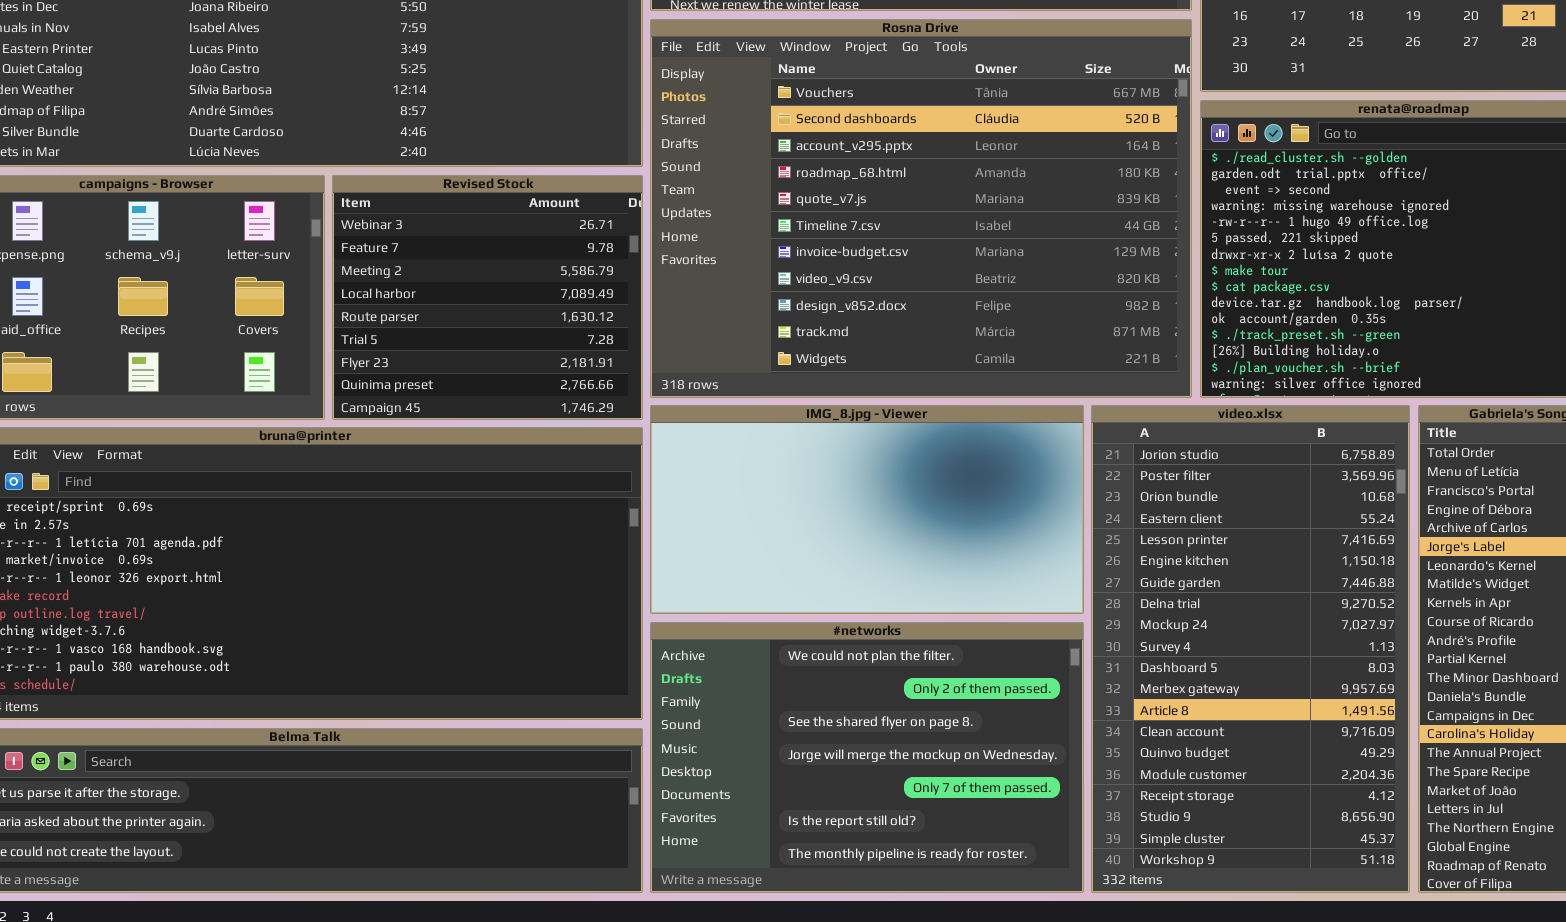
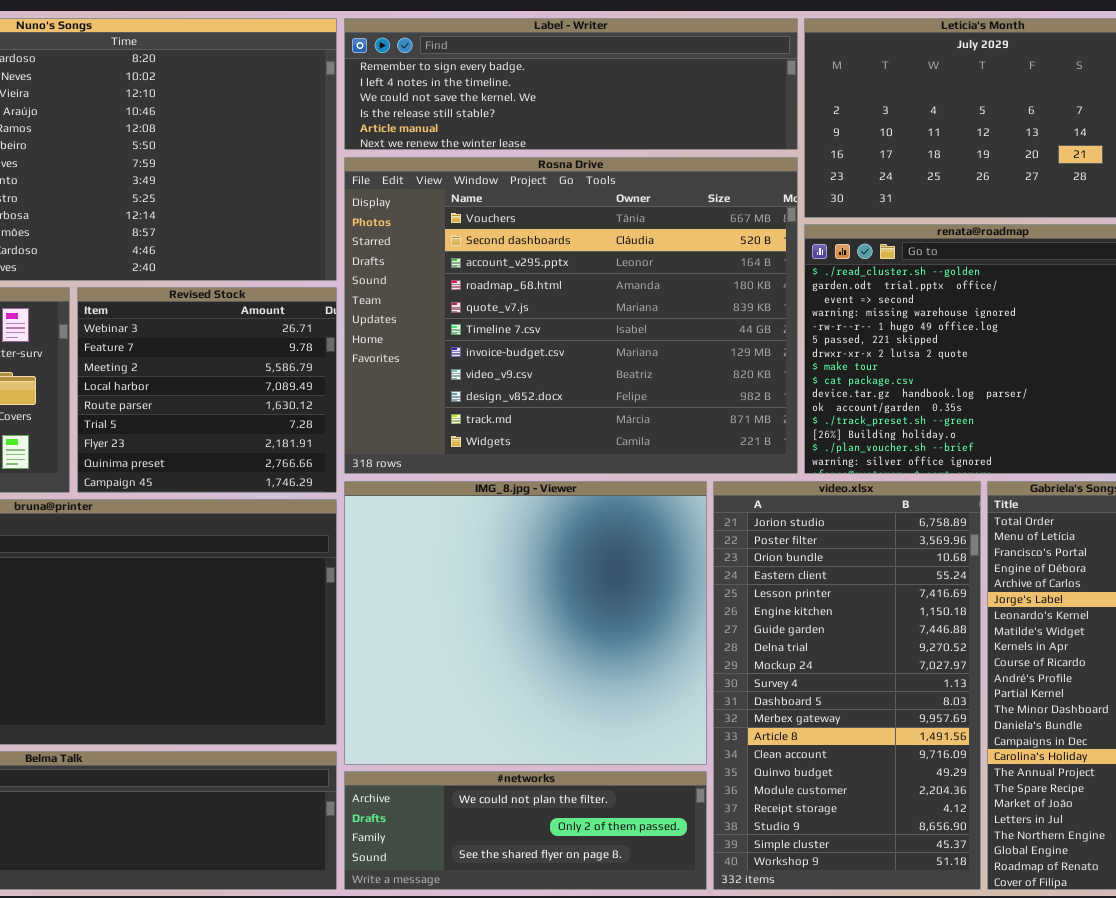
IMG_8.jpg - Viewer: [650,405,1084,614] -> [344,481,707,765], resized
#networks: [650,622,1084,893] -> [344,771,707,890], resized

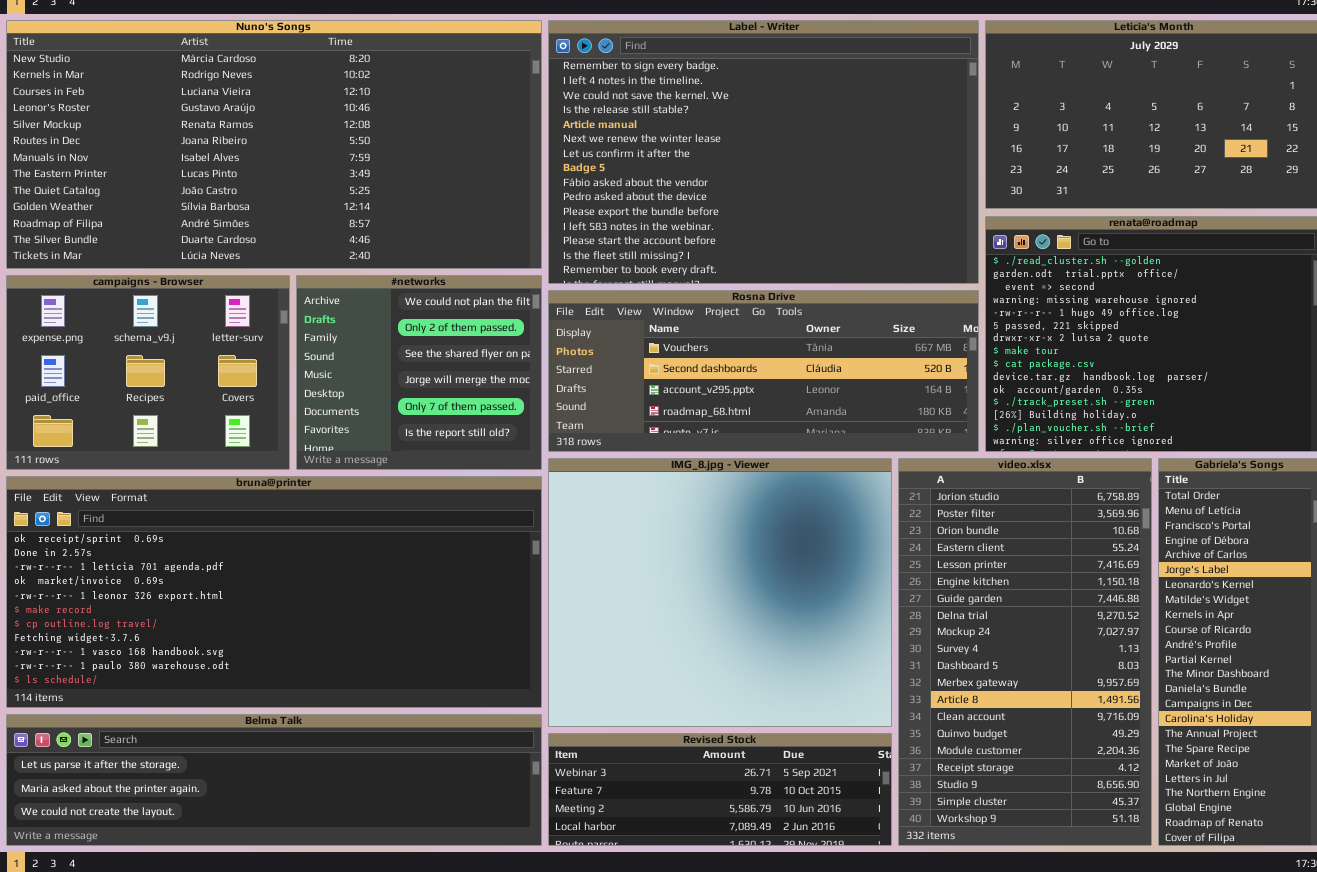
Label - Writer: [344,18,798,150] -> [548,20,979,284], resized
Rosna Drive: [344,157,798,474] -> [548,290,979,452], resized
Revised Stock: [77,287,337,493] -> [548,733,892,846], moved, resized
#networks: [344,771,707,890] -> [296,275,542,470], moved, resized

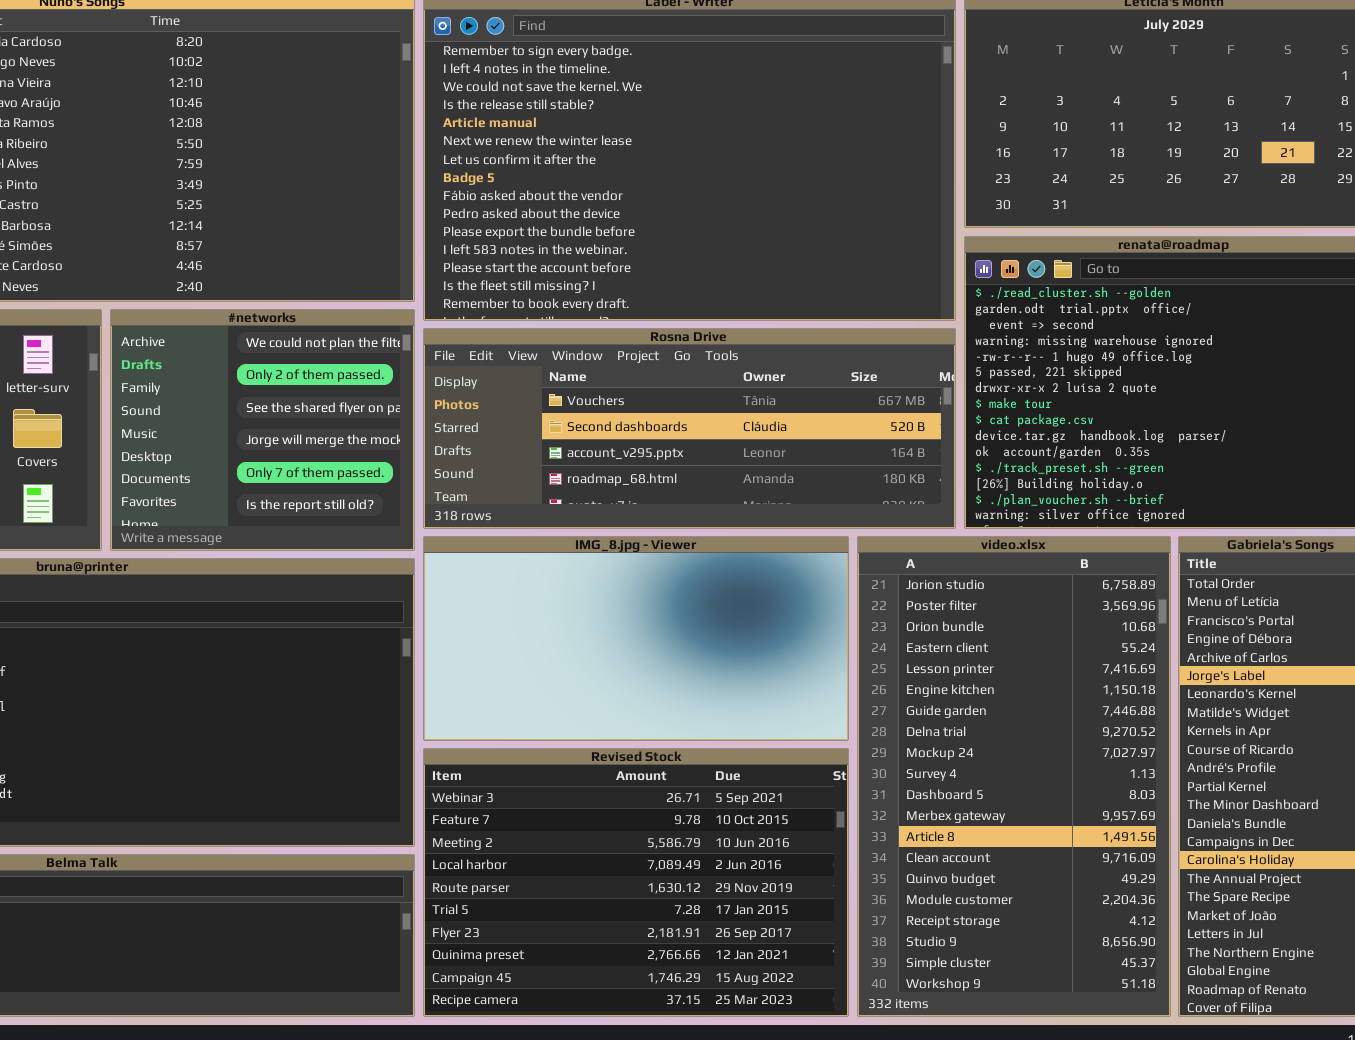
IMG_8.jpg - Viewer: [548,458,892,727] -> [423,536,849,741], resized
Revised Stock: [548,733,892,846] -> [423,748,849,1017], resized

